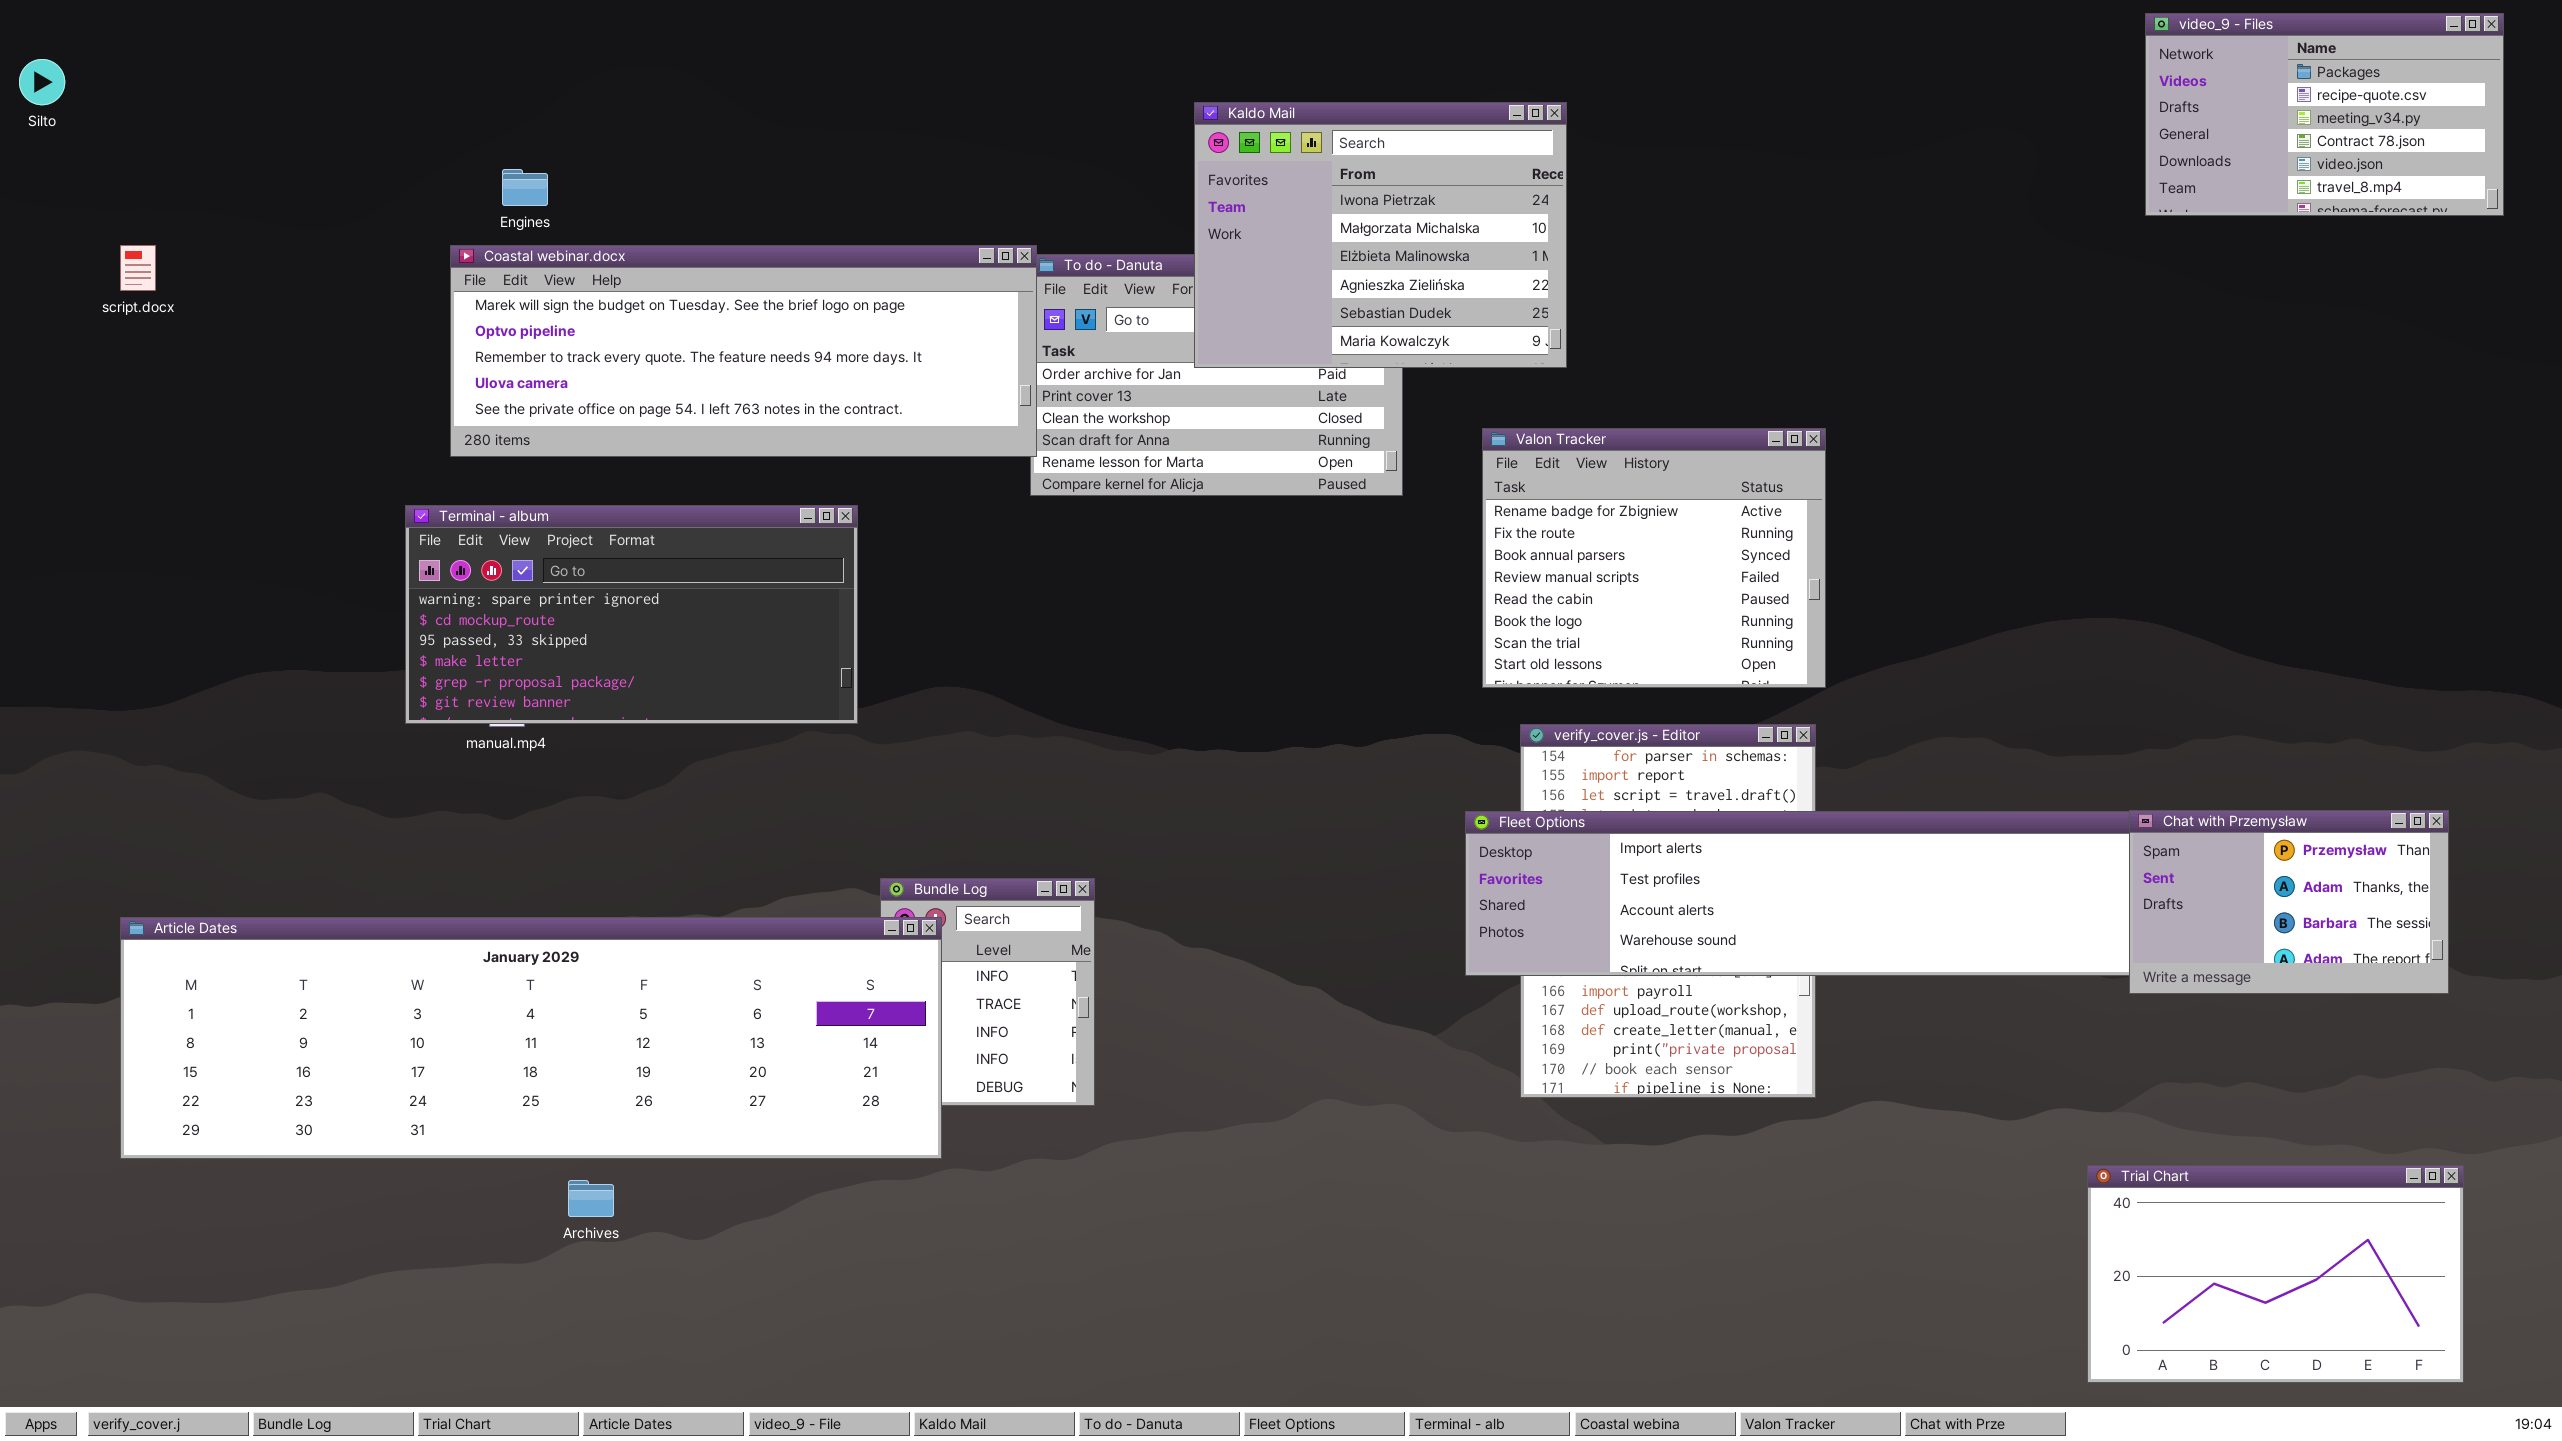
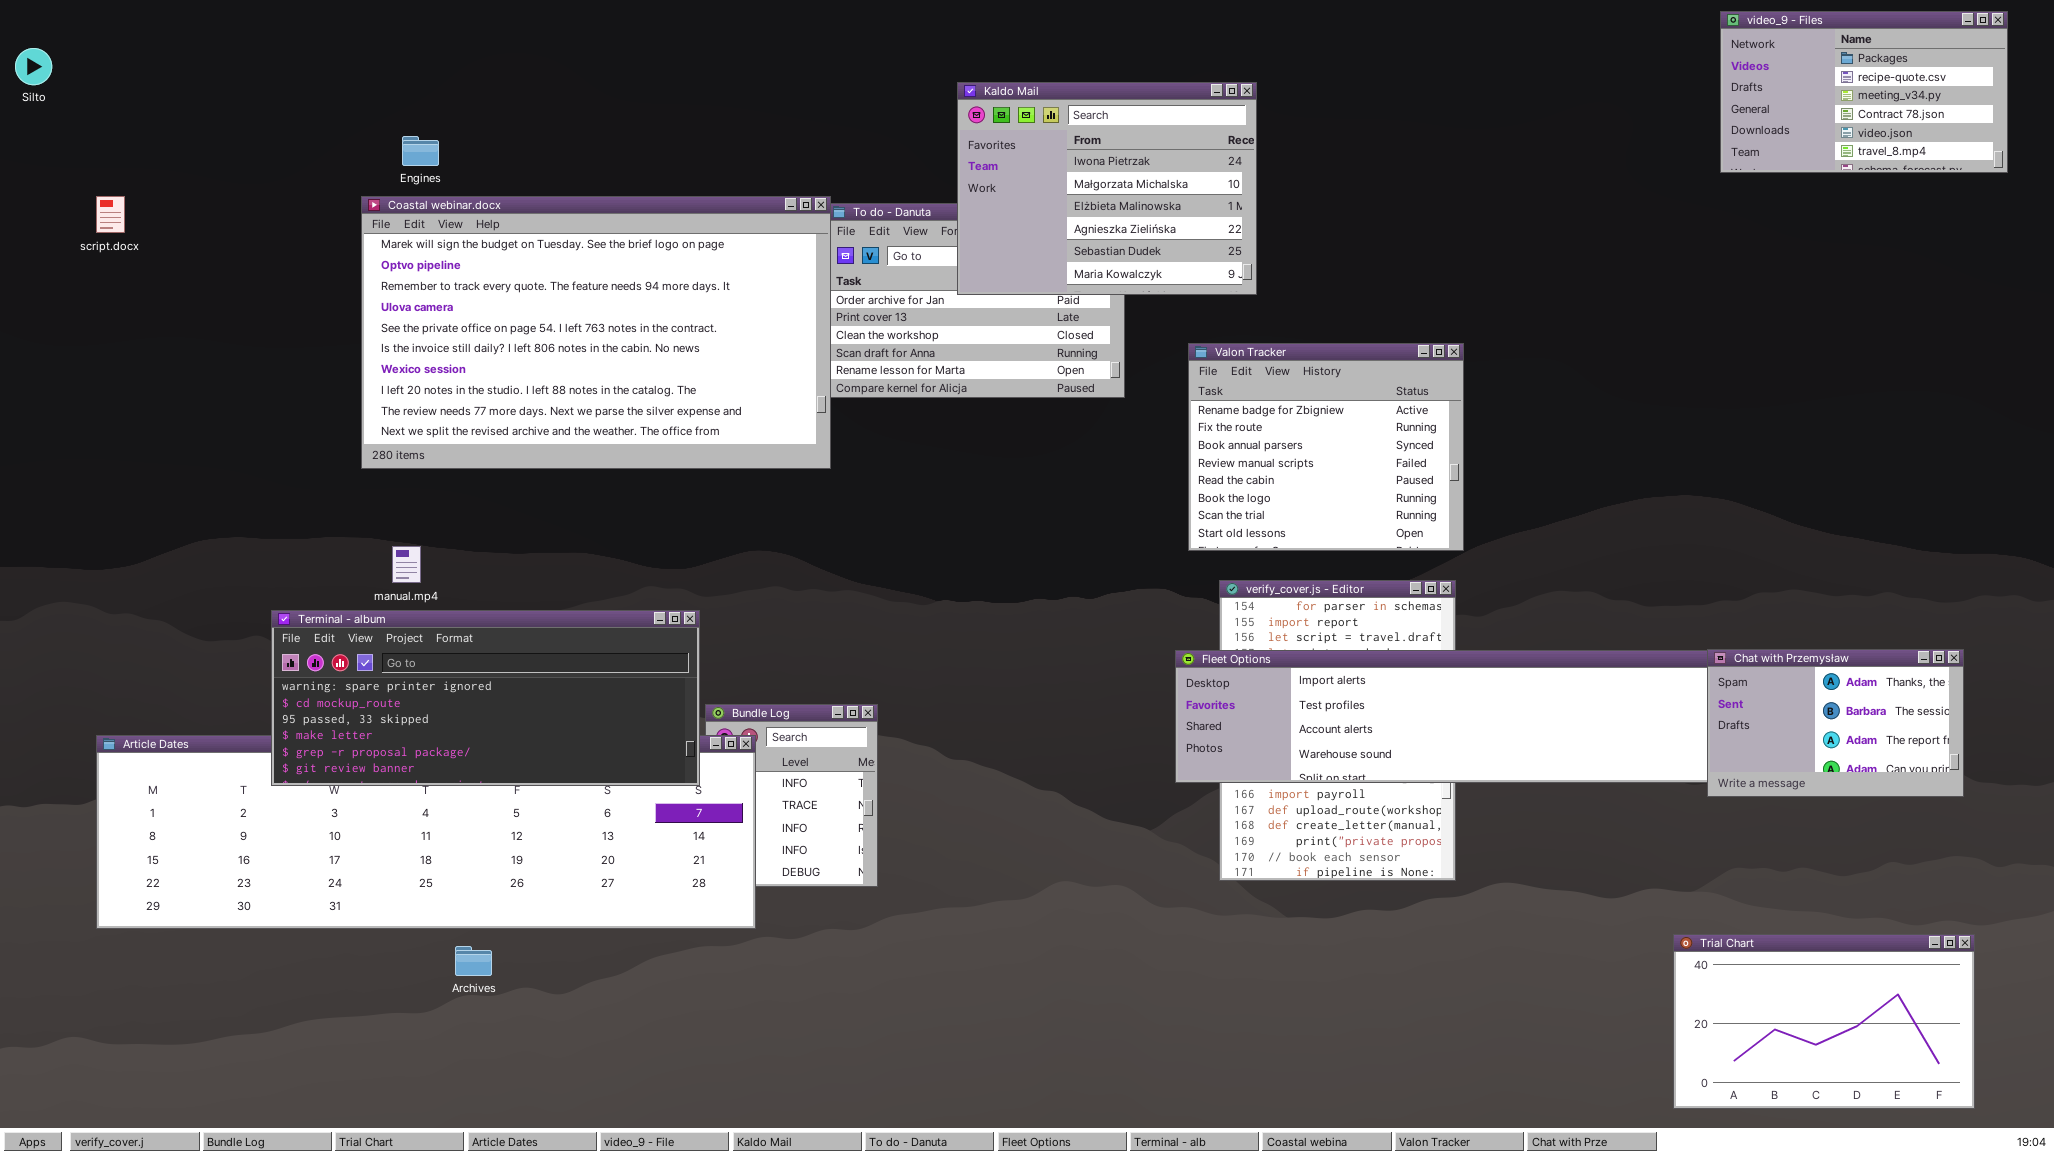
Coastal webinar.docx: [450,245,1037,457] -> [361,196,831,469], resized
Terminal - album: [405,505,858,724] -> [271,610,700,786], moved, resized
Chat with Przemysław: [2129,810,2449,994] -> [1707,649,1964,797], scrolled down 1 row

